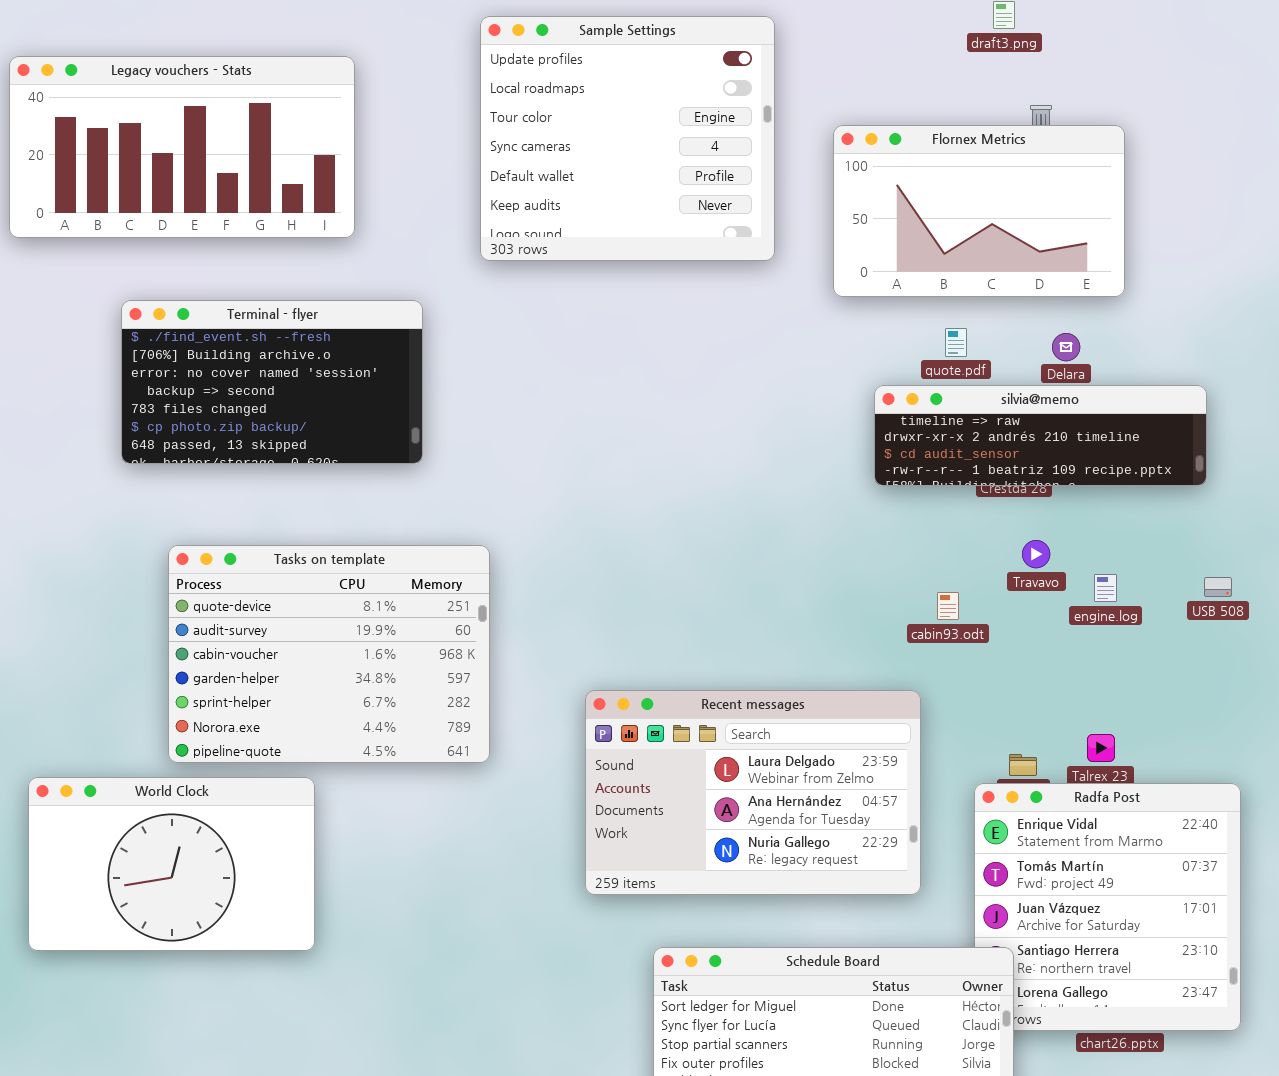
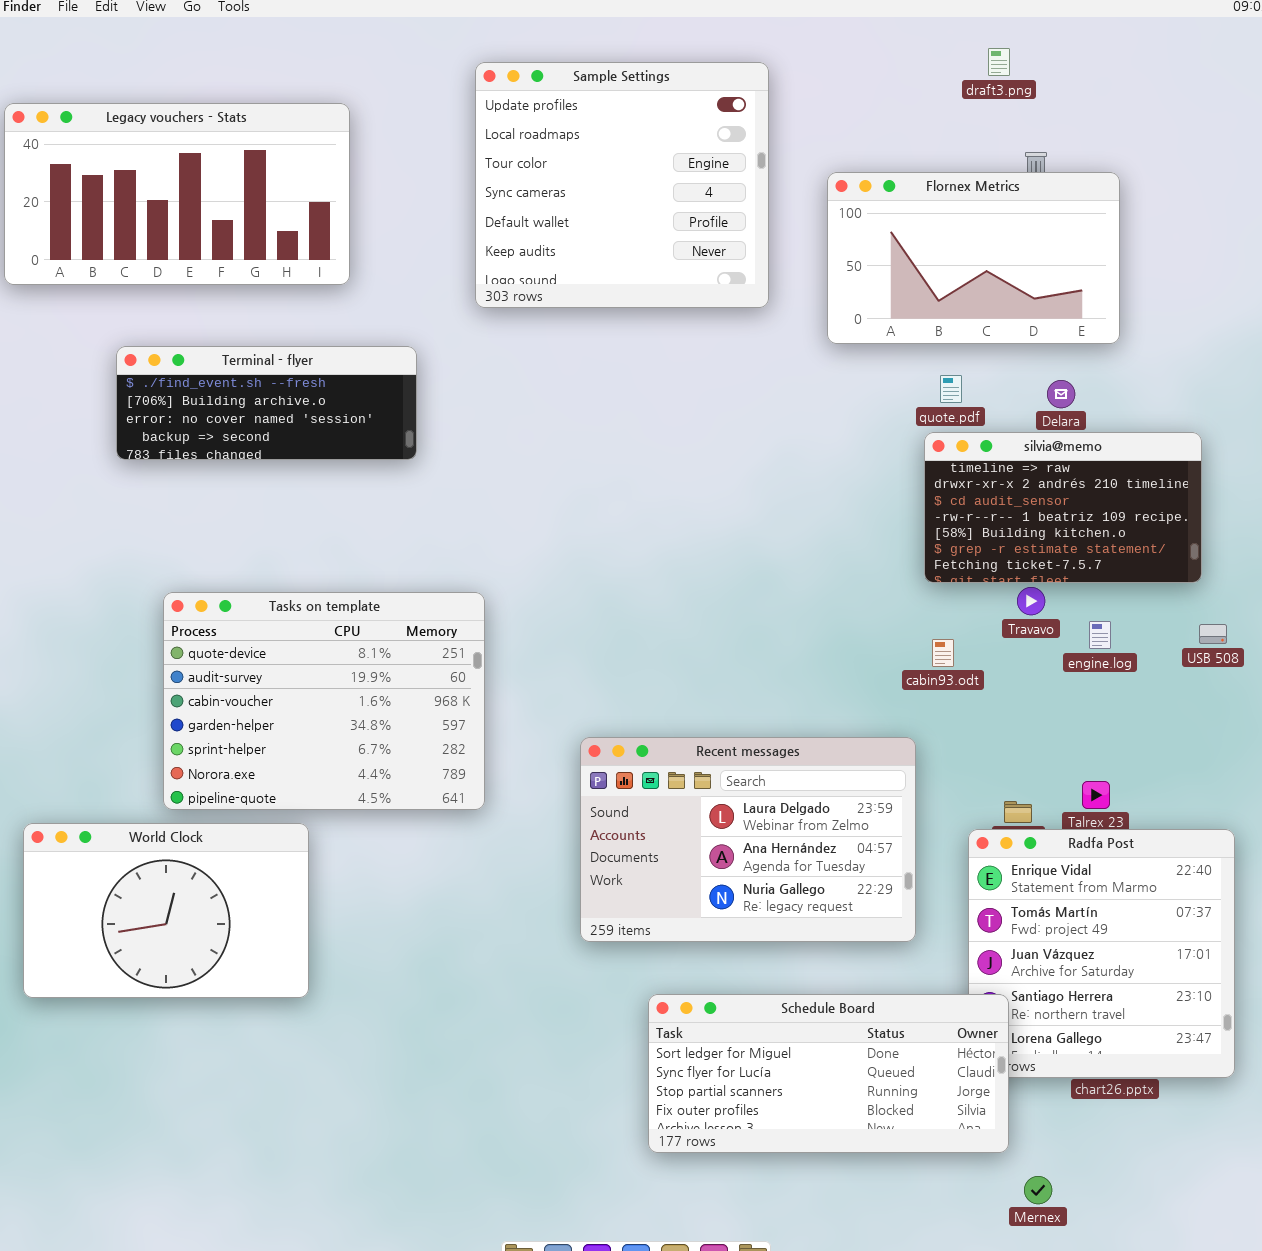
Terminal - flyer: [121,300,423,464] -> [116,346,417,460], resized
silvia@memo: [874,385,1207,486] -> [924,432,1202,583], resized

